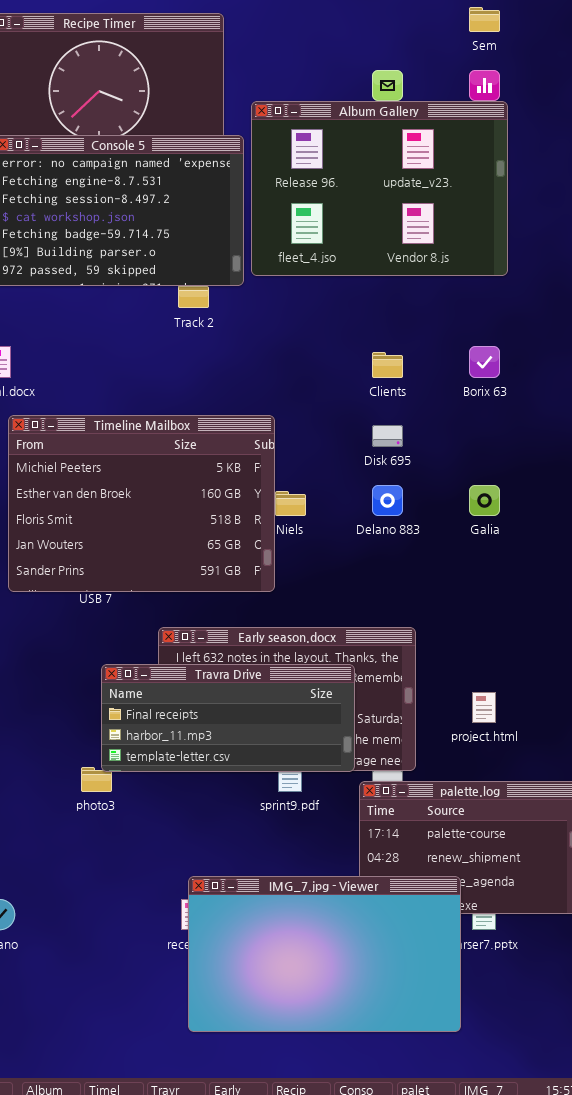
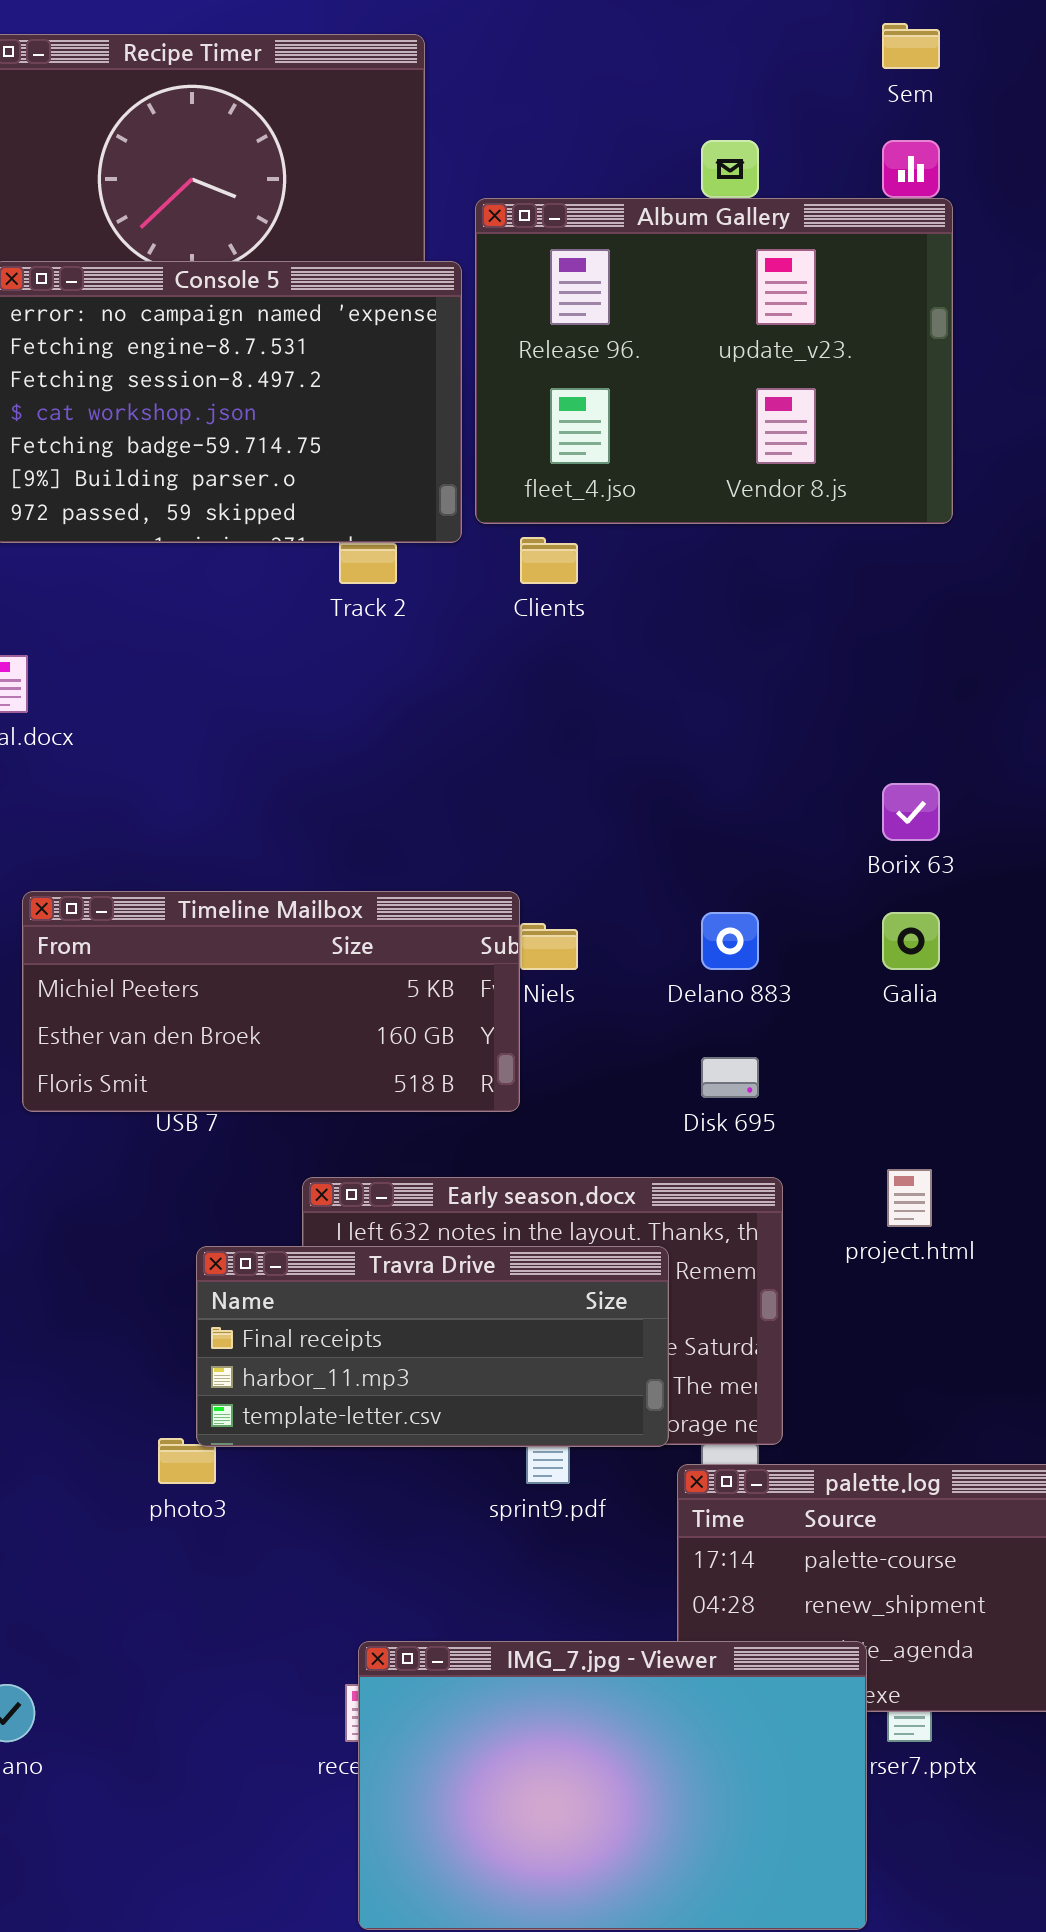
Borix 63: [469,346,500,378] -> [882,783,940,841], moved
Clients: [372,352,403,378] -> [520,537,578,584], moved
Timeline Mailbox: [8,415,275,592] -> [22,891,520,1112], resized
Disk 695: [372,425,403,447] -> [701,1057,759,1098], moved
project.html: [472,692,496,723] -> [887,1169,932,1227], moved

